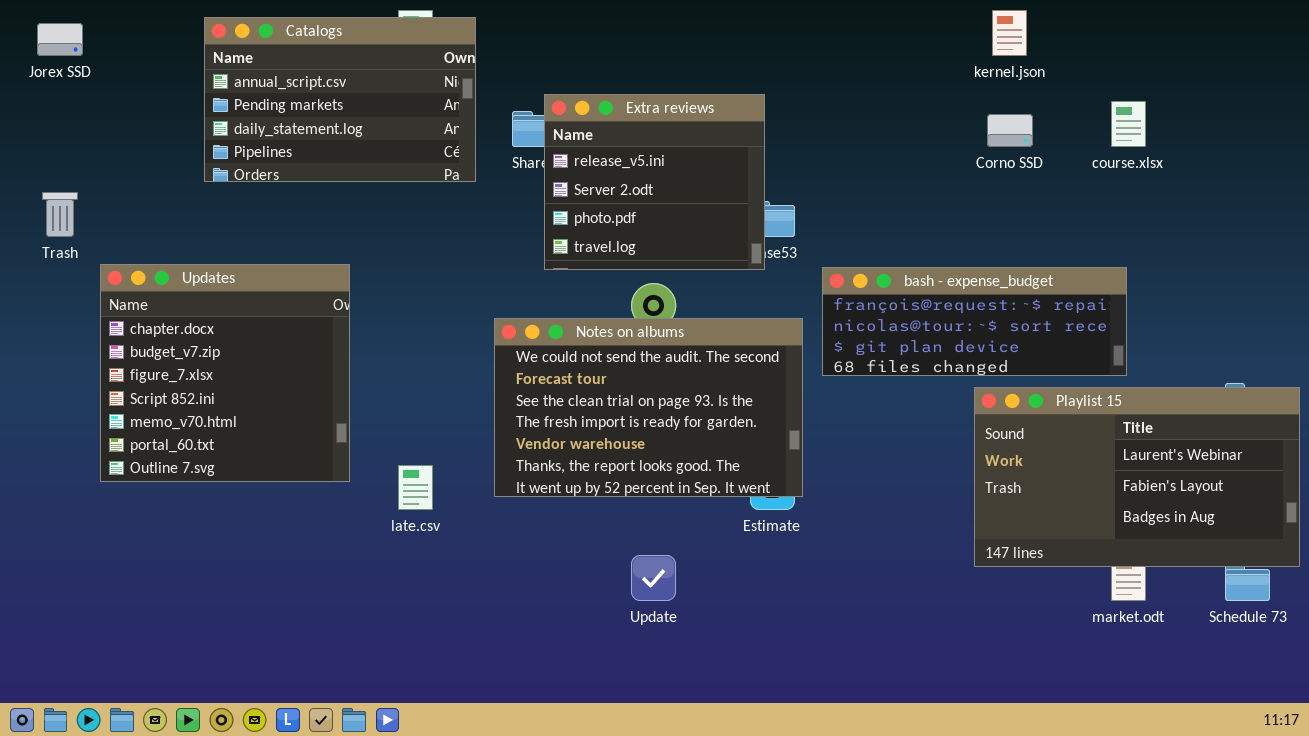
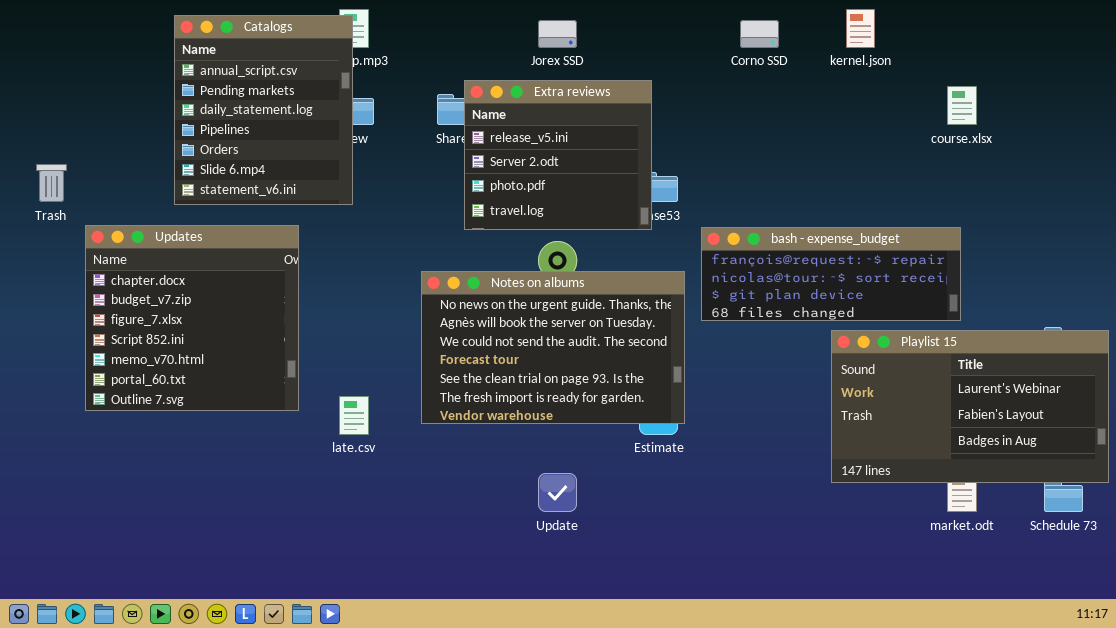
Catalogs: [204,17,476,182] -> [174,15,353,205], resized
Jorex SSD: [37,23,83,56] -> [538,20,577,48], moved
Corno SSD: [987,114,1033,147] -> [740,20,779,48], moved
Notes on albums: [494,318,803,497] -> [421,271,685,424], scrolled up 2 rows

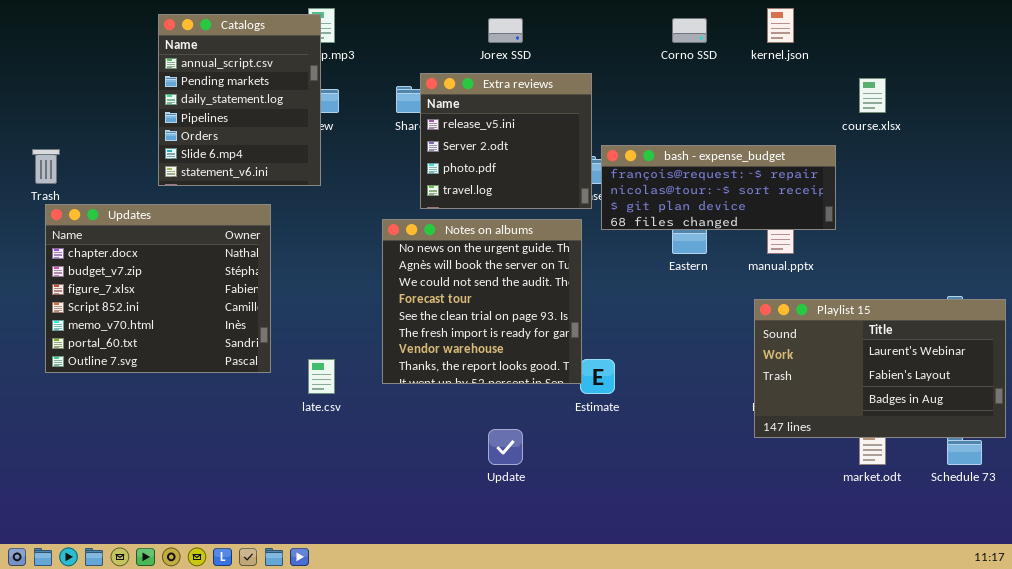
Updates: [85,225,299,411] -> [45,204,271,373], resized
bash - expense_budget: [701,227,961,321] -> [601,145,836,230], moved
Notes on albums: [421,271,685,424] -> [382,219,582,384], resized

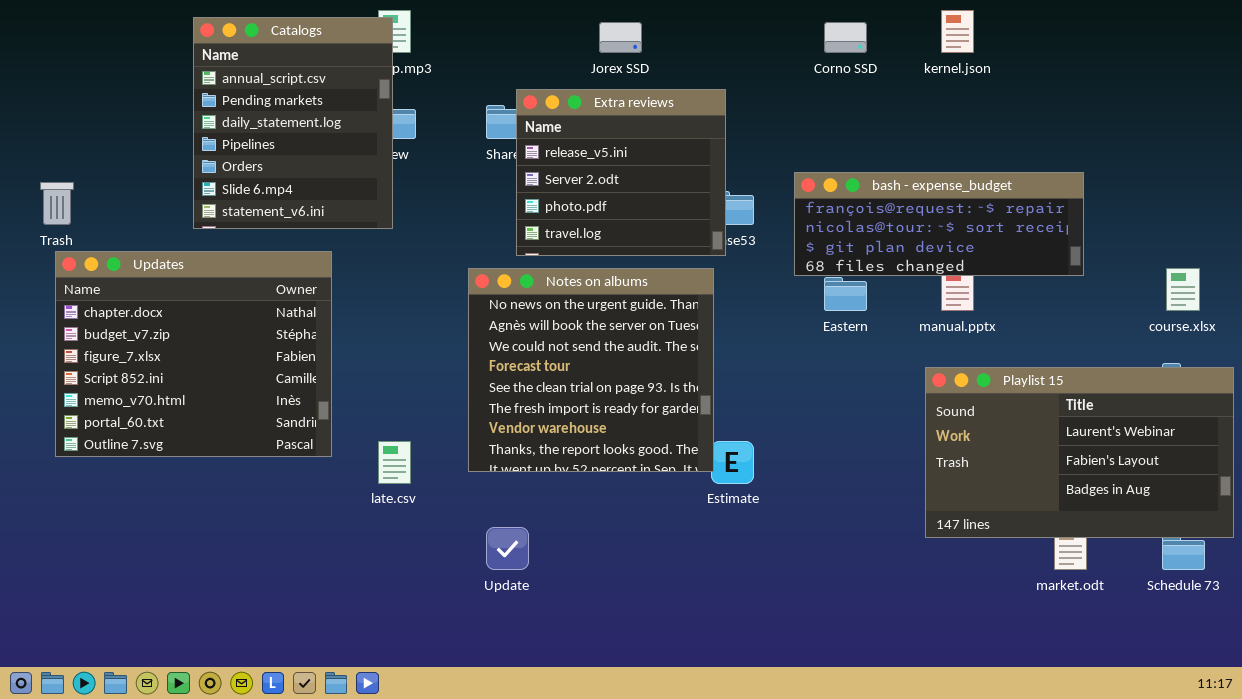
course.xlsx: [859,78,886,113] -> [1166,268,1200,311], moved
bash - expense_budget: [601,145,836,230] -> [794,172,1084,276], moved
Update: [488,429,523,465] -> [486,527,529,570], moved

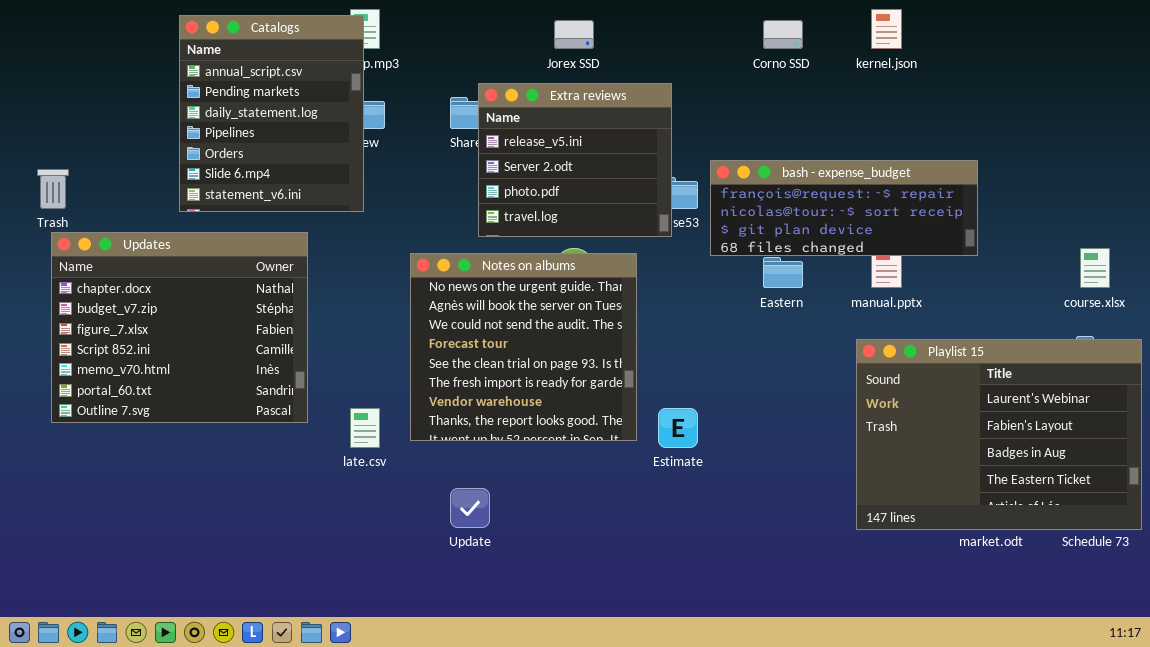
bash - expense_budget: [794,172,1084,276] -> [710,160,978,256], moved
Notes on albums: [468,268,714,472] -> [410,253,637,441], moved
Playlist 15: [925,367,1234,538] -> [856,339,1142,530], resized

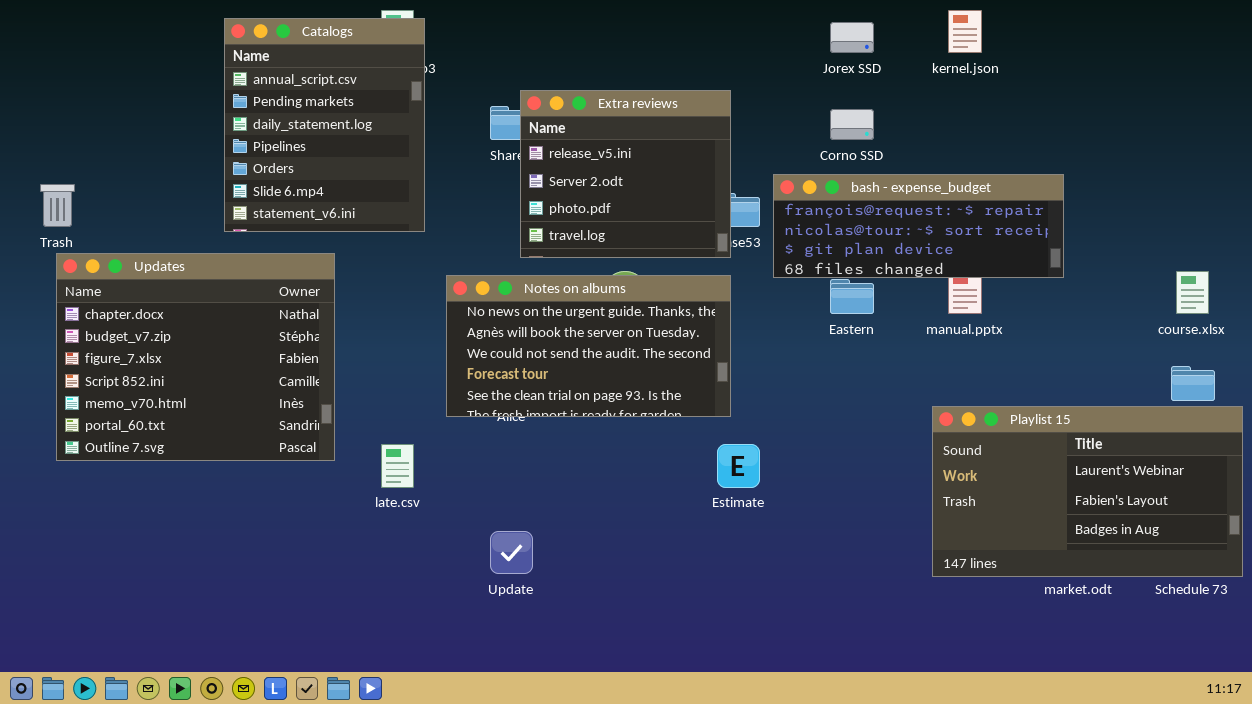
Catalogs: [179,15,364,212] -> [224,18,425,232], moved
Jorex SSD: [554,20,594,49] -> [830,22,874,53], moved
Corno SSD: [763,20,803,49] -> [830,109,874,140], moved
Notes on albums: [410,253,637,441] -> [446,275,731,417], resized
Playlist 15: [856,339,1142,530] -> [932,406,1243,577], resized

